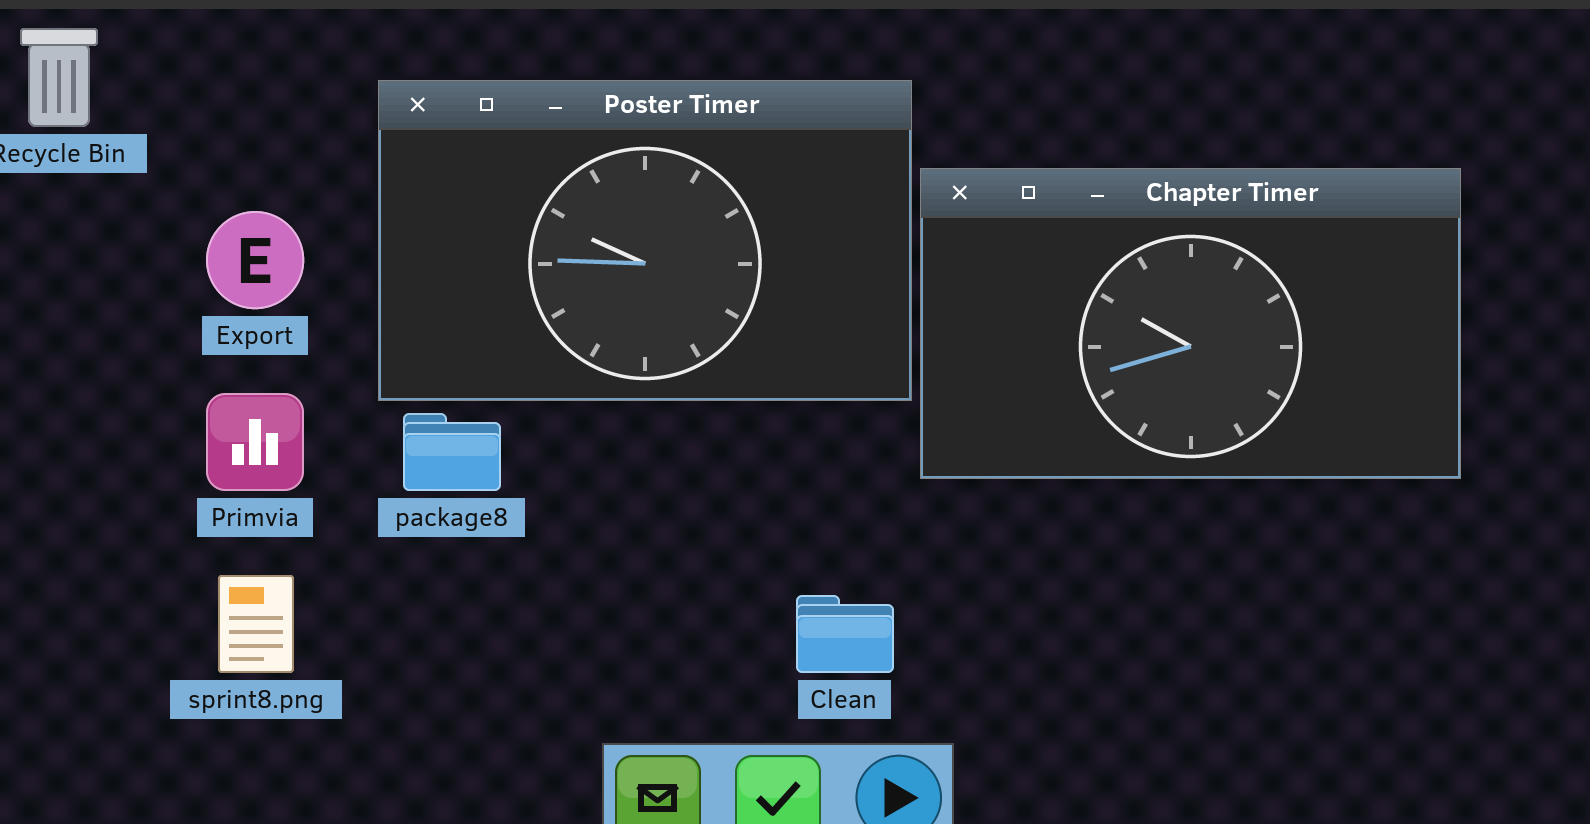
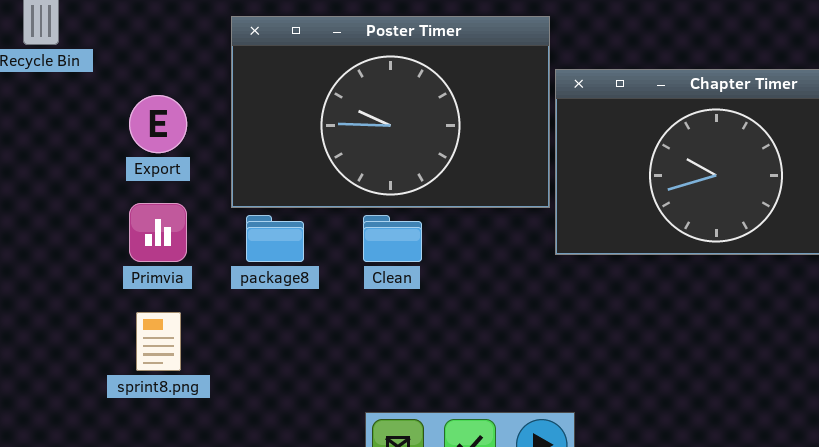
Clean: [796,595,894,673] -> [363,215,422,262], moved

